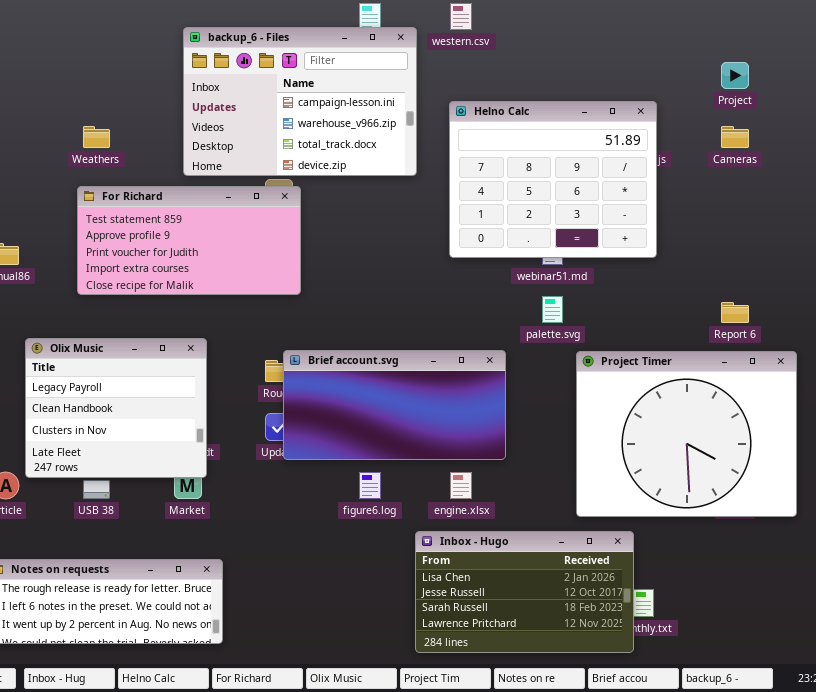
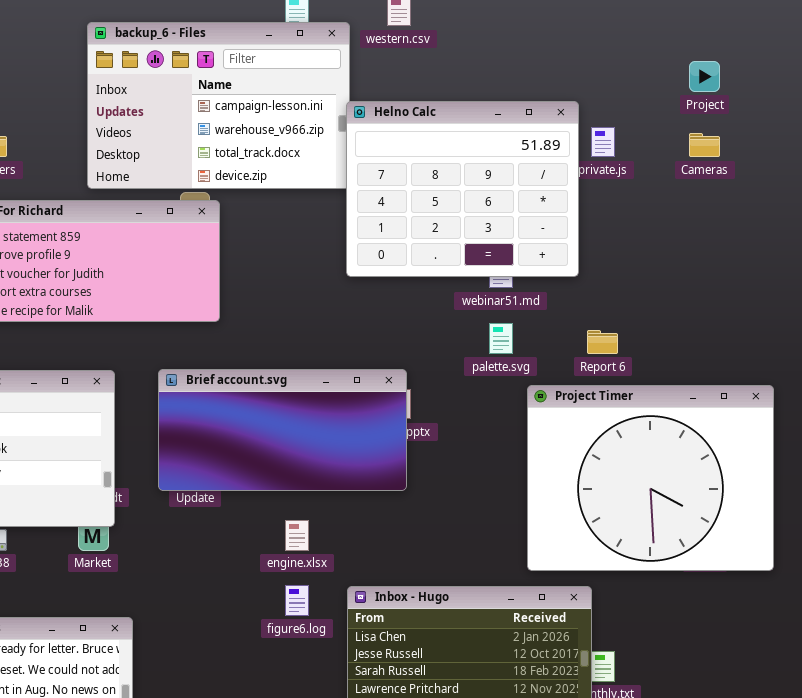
Helno Calc: [449,101,657,258] -> [346,101,579,277], moved
Report 6: [721,302,749,323] -> [587,330,618,354], moved
Brief account.svg: [283,350,506,460] -> [158,369,407,491], moved
figure6.log: [359,472,381,499] -> [285,585,309,616], moved
engine.xlsx: [450,472,472,499] -> [285,520,309,551], moved

